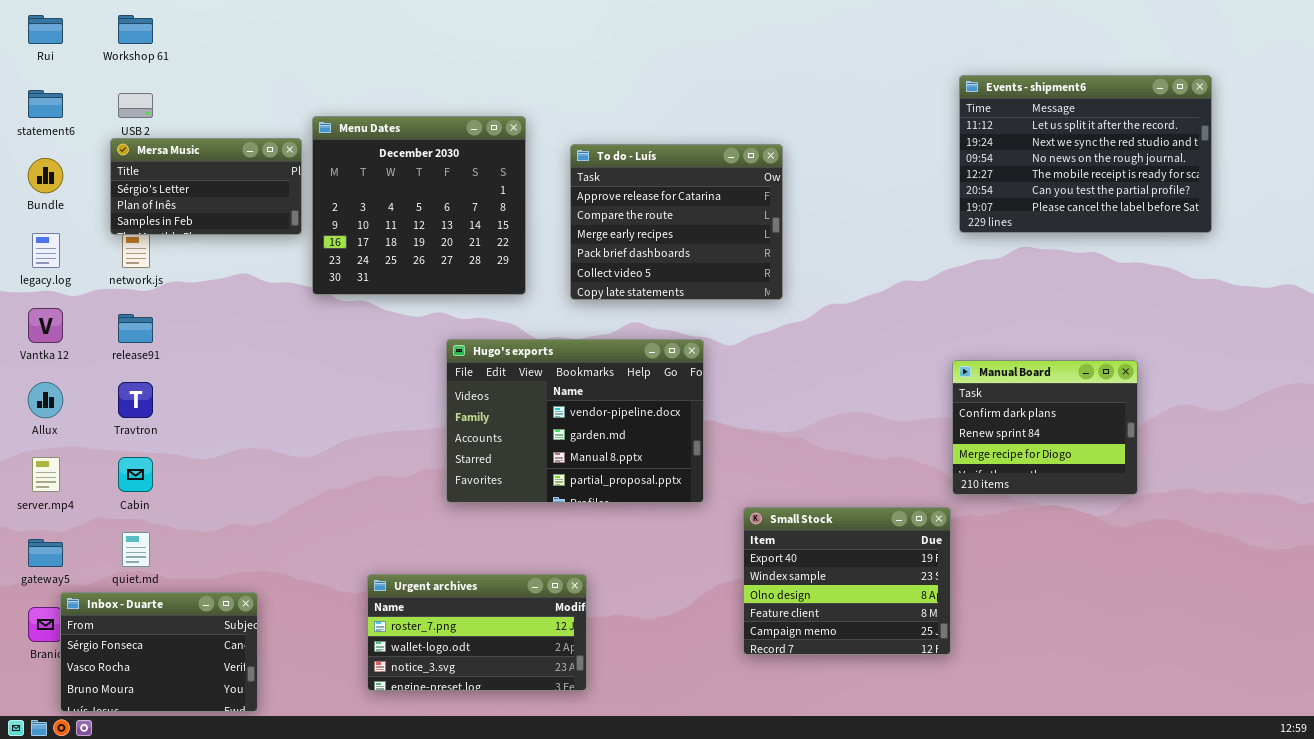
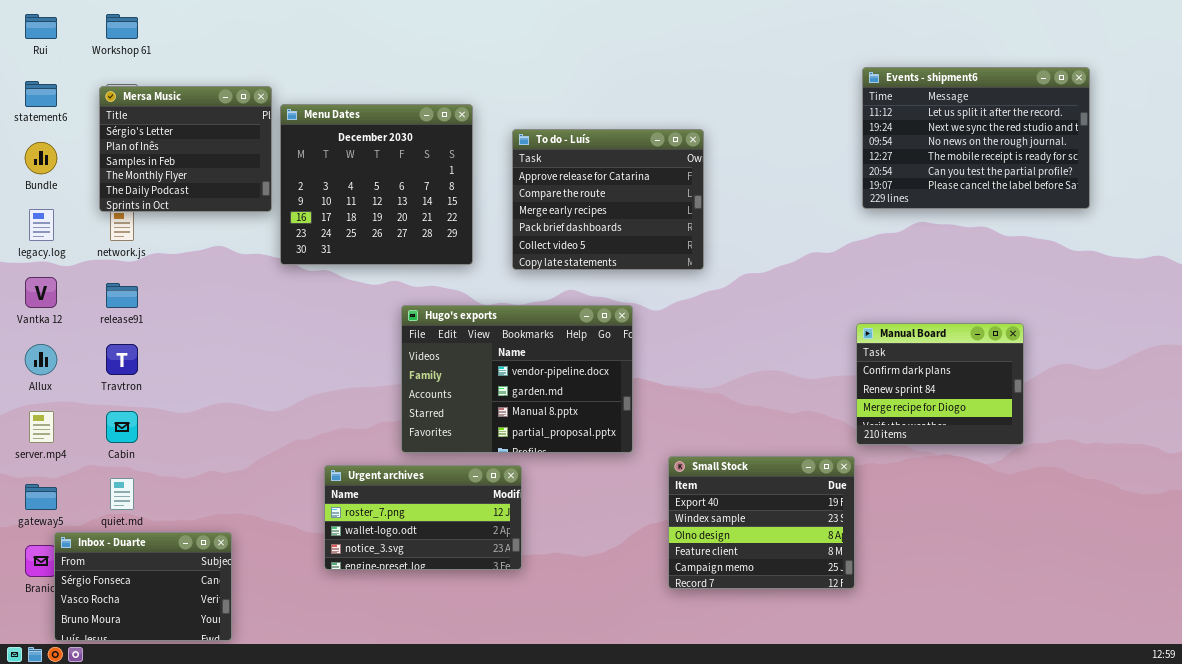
Mersa Music: [110,138,302,235] -> [99,86,272,212], resized
Urgent archives: [367,574,587,691] -> [324,465,522,570], moved

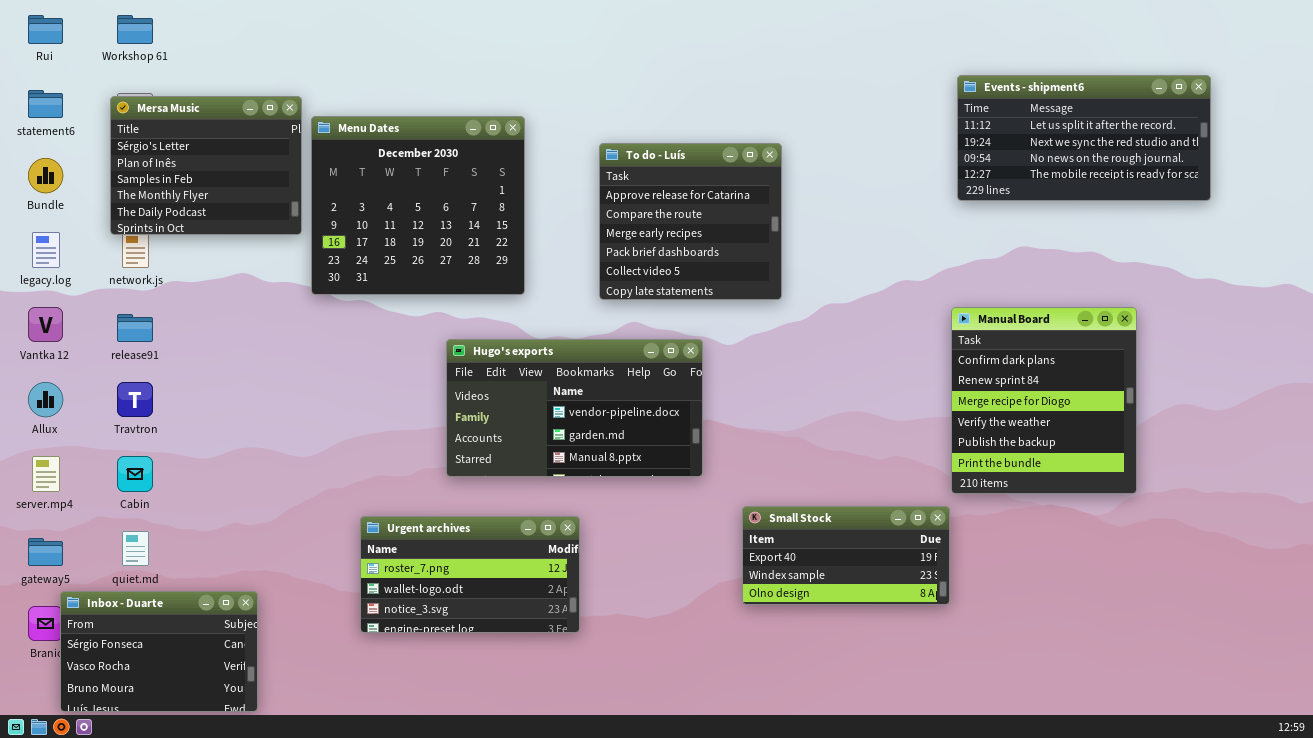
Events - shipment6: [862,67,1090,209] -> [957,75,1211,201], resized
To do - Luís: [512,129,704,270] -> [599,143,782,300], resized
Hugo's exports: [401,305,633,453] -> [446,339,703,477], resized
Manual Board: [856,323,1024,445] -> [951,307,1137,494], resized
Small Stock: [668,456,855,589] -> [742,506,950,605], resized

